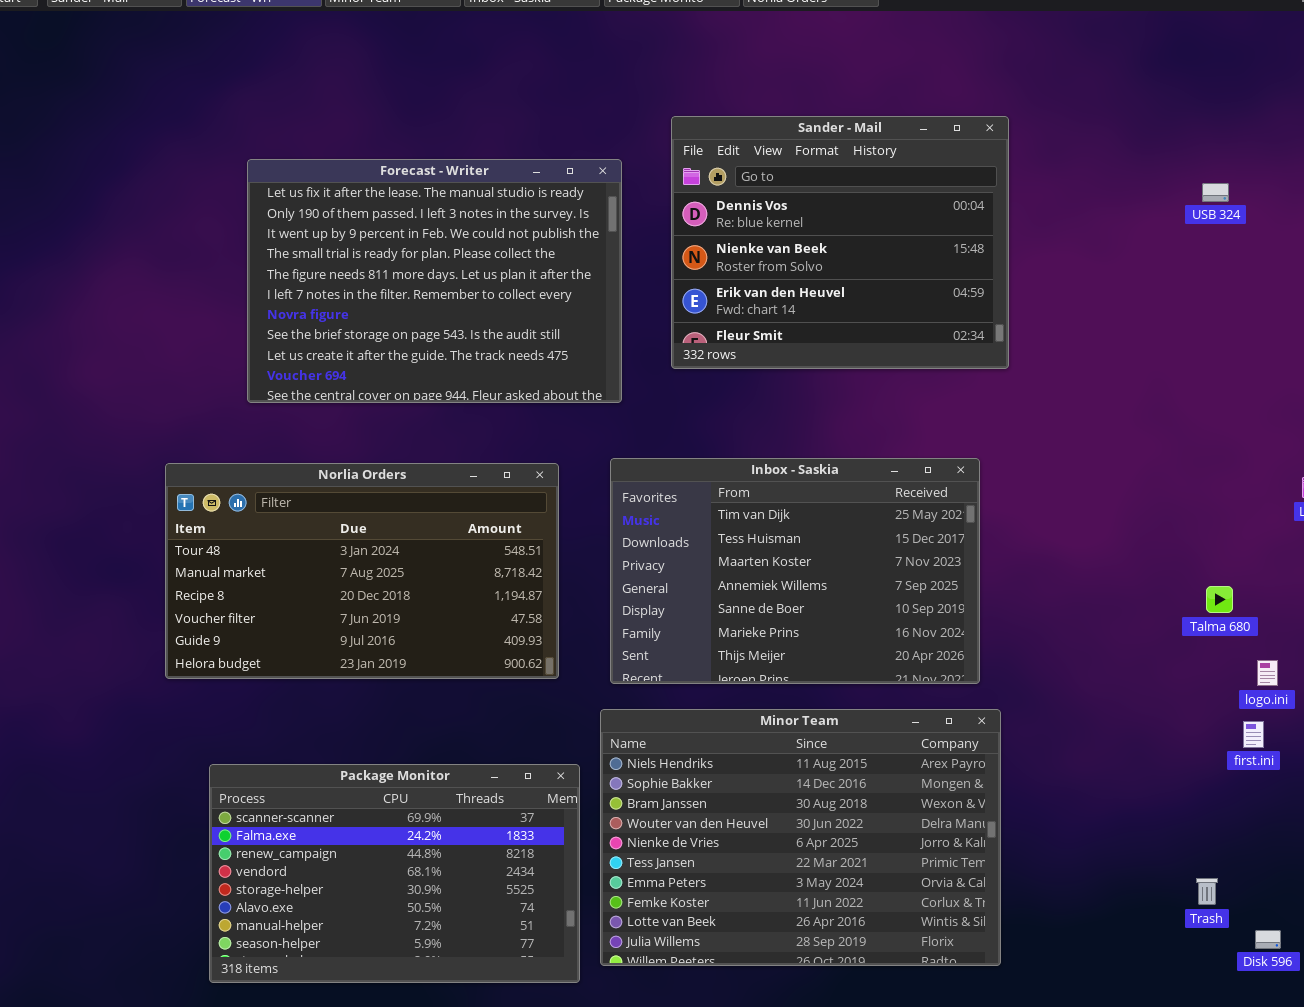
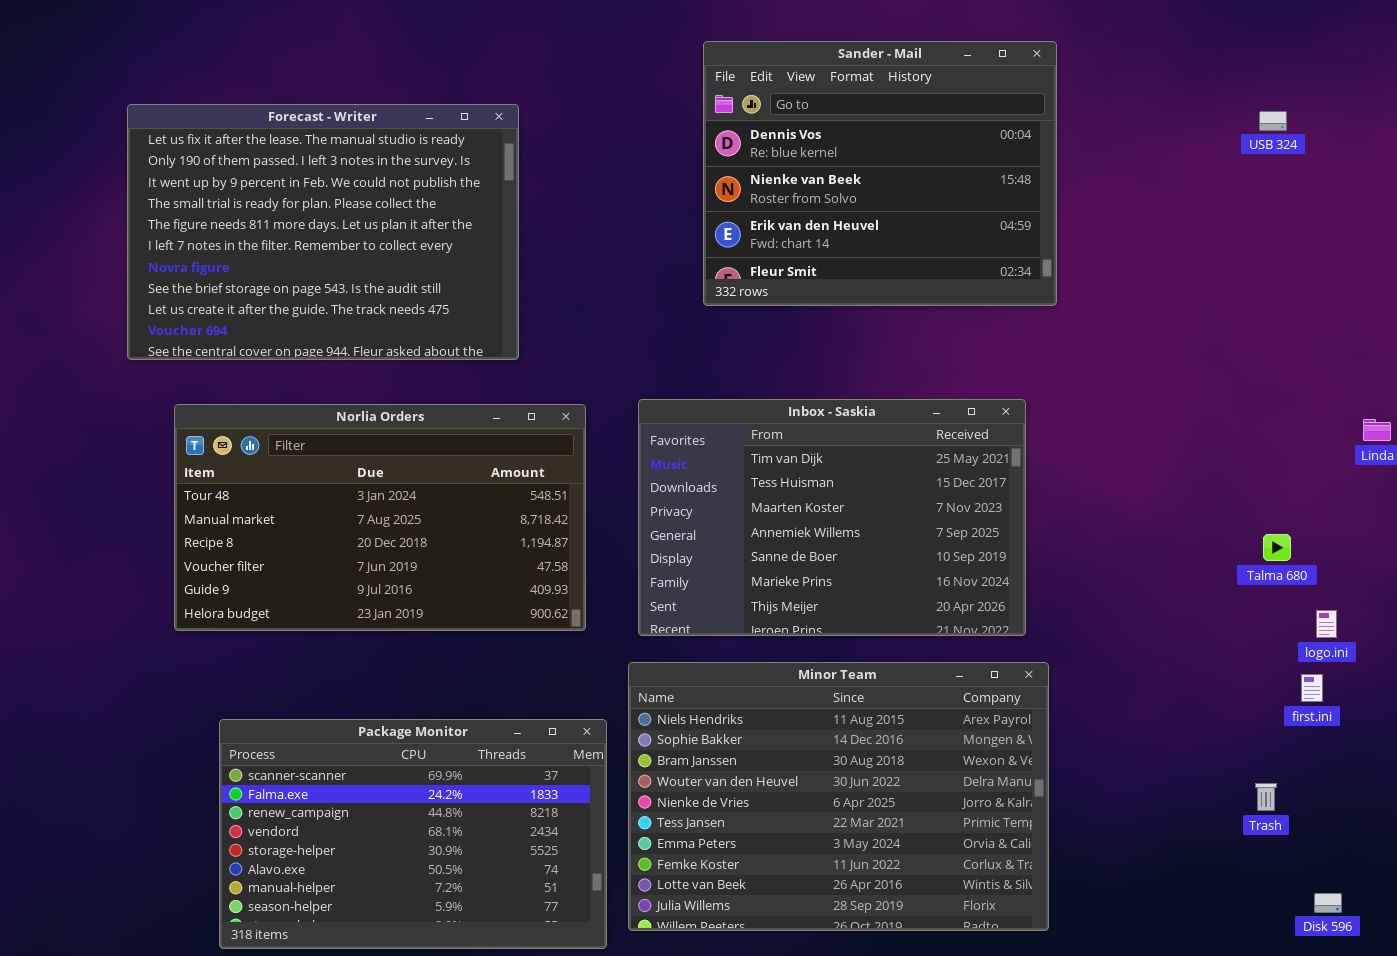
Forecast - Writer: [247,159,622,403] -> [127,104,519,360], moved
Trash: [1196,878,1218,905] -> [1255,783,1277,811], moved

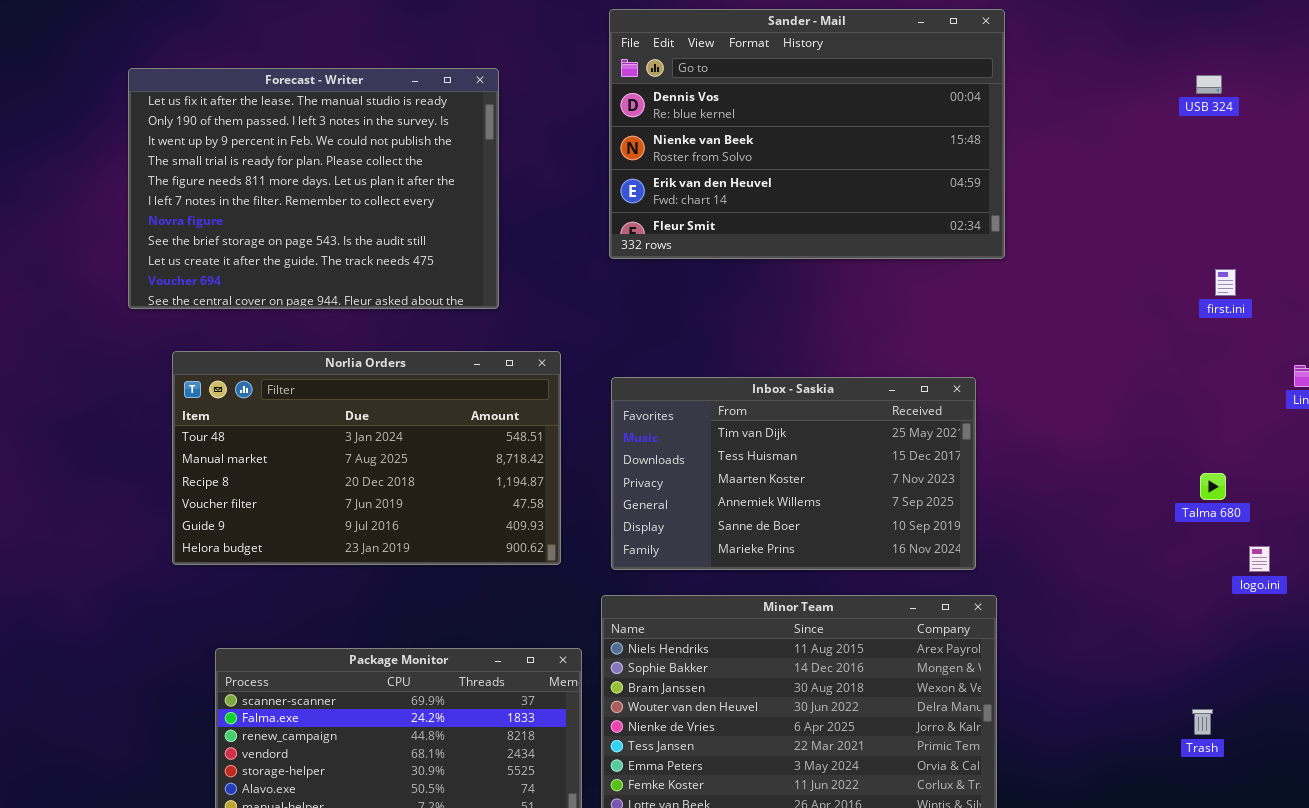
Sander - Mail: [703,41,1057,306] -> [609,9,1005,259], resized
Inbox - Saskia: [638,399,1026,636] -> [611,377,976,570], resized
first.ini: [1301,674,1323,702] -> [1215,269,1236,296], moved

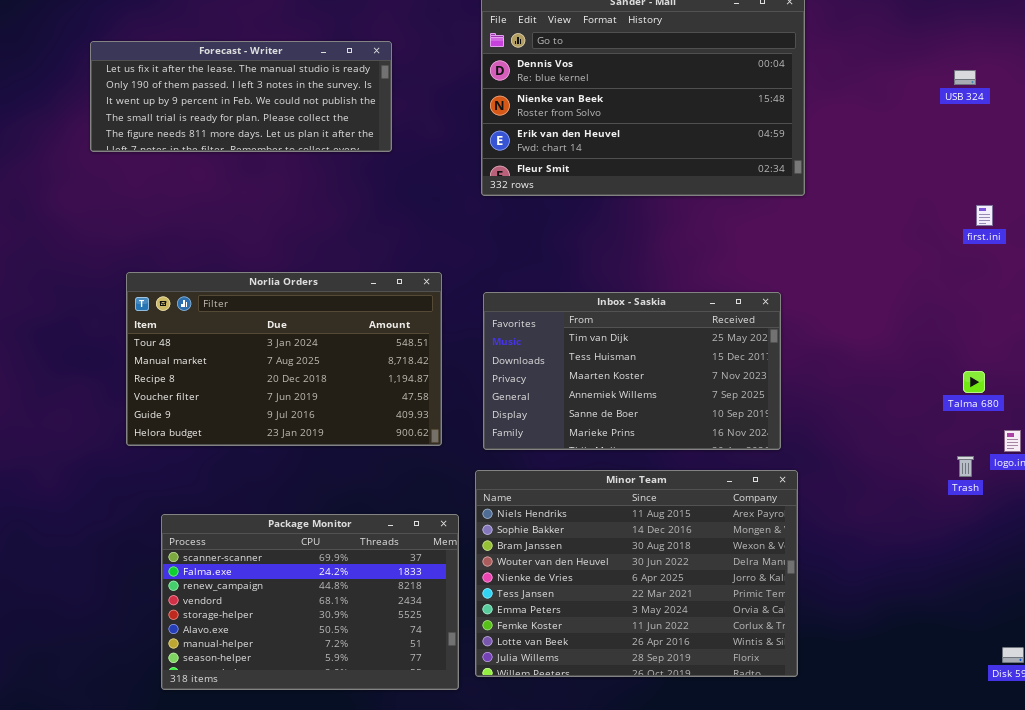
Forecast - Writer: [128,68,499,309] -> [90,41,392,152], resized
USB 324: [1196,75,1222,94] -> [954,70,976,85], moved
Trash: [1192,709,1213,735] -> [957,456,974,477], moved

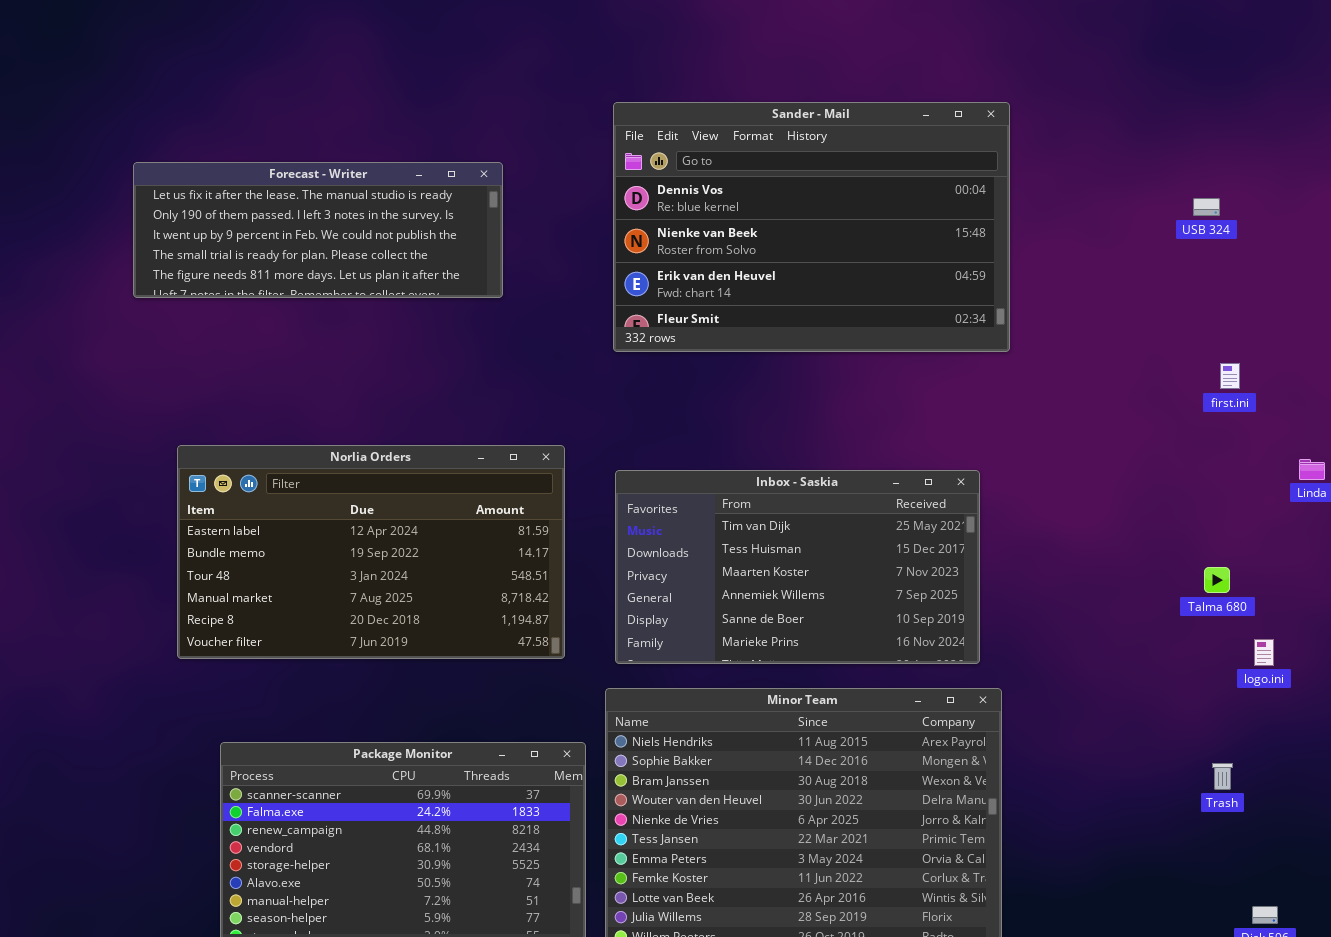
Norlia Orders: [126,272,442,446] -> [177,445,565,659], scrolled up 2 rows
Trash: [957,456,974,477] -> [1212,763,1233,790], moved

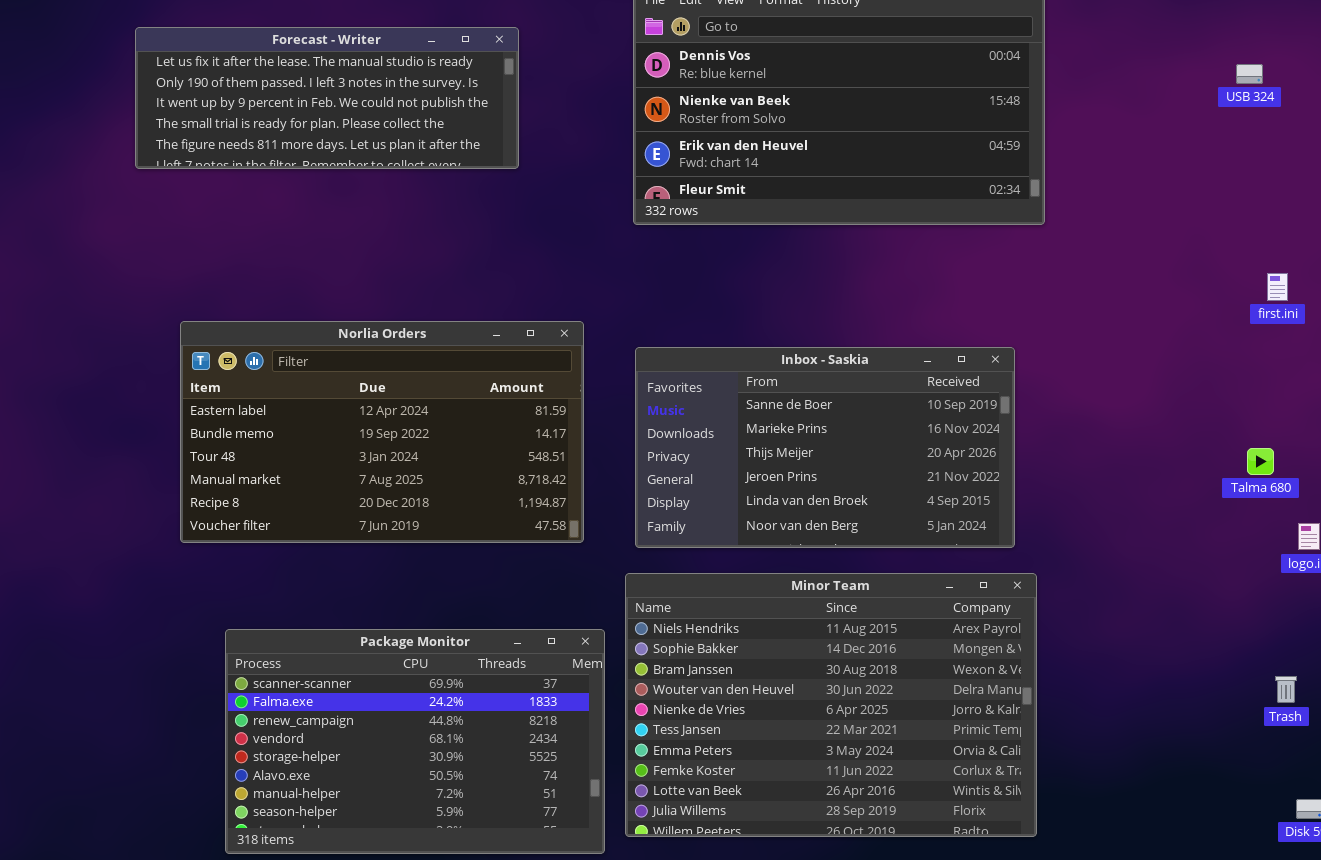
first.ini: [1220,363,1240,389] -> [1267,273,1288,301], moved
Inbox - Saskia: [615,470,980,664] -> [635,347,1015,548], scrolled down 4 rows
Trash: [1212,763,1233,790] -> [1275,676,1297,703], moved

